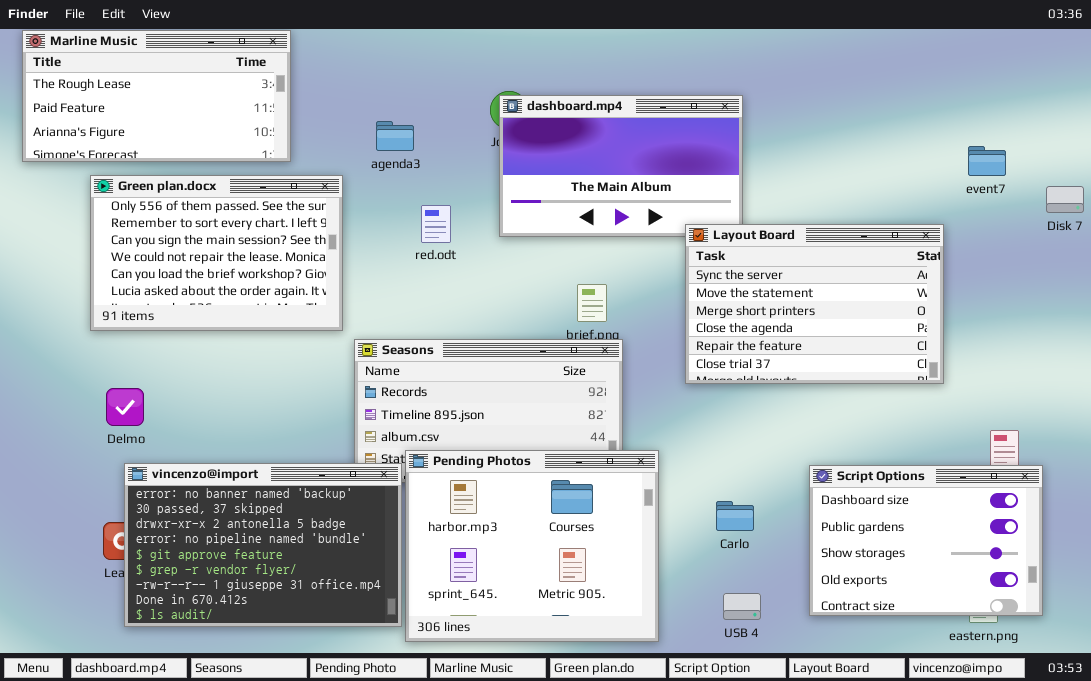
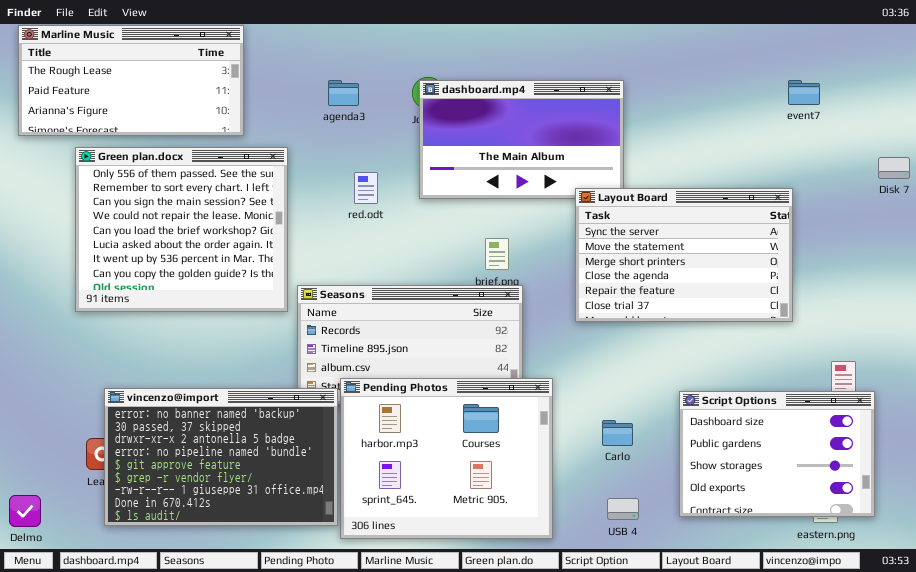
agenda3: [376,121,414,151] -> [328,80,359,106], moved
event7: [968,146,1006,176] -> [788,80,820,105], moved
Green plan.docx: [90,175,343,331] -> [75,147,288,312], resized
Delmo: [106,388,144,426] -> [9,495,41,527], moved

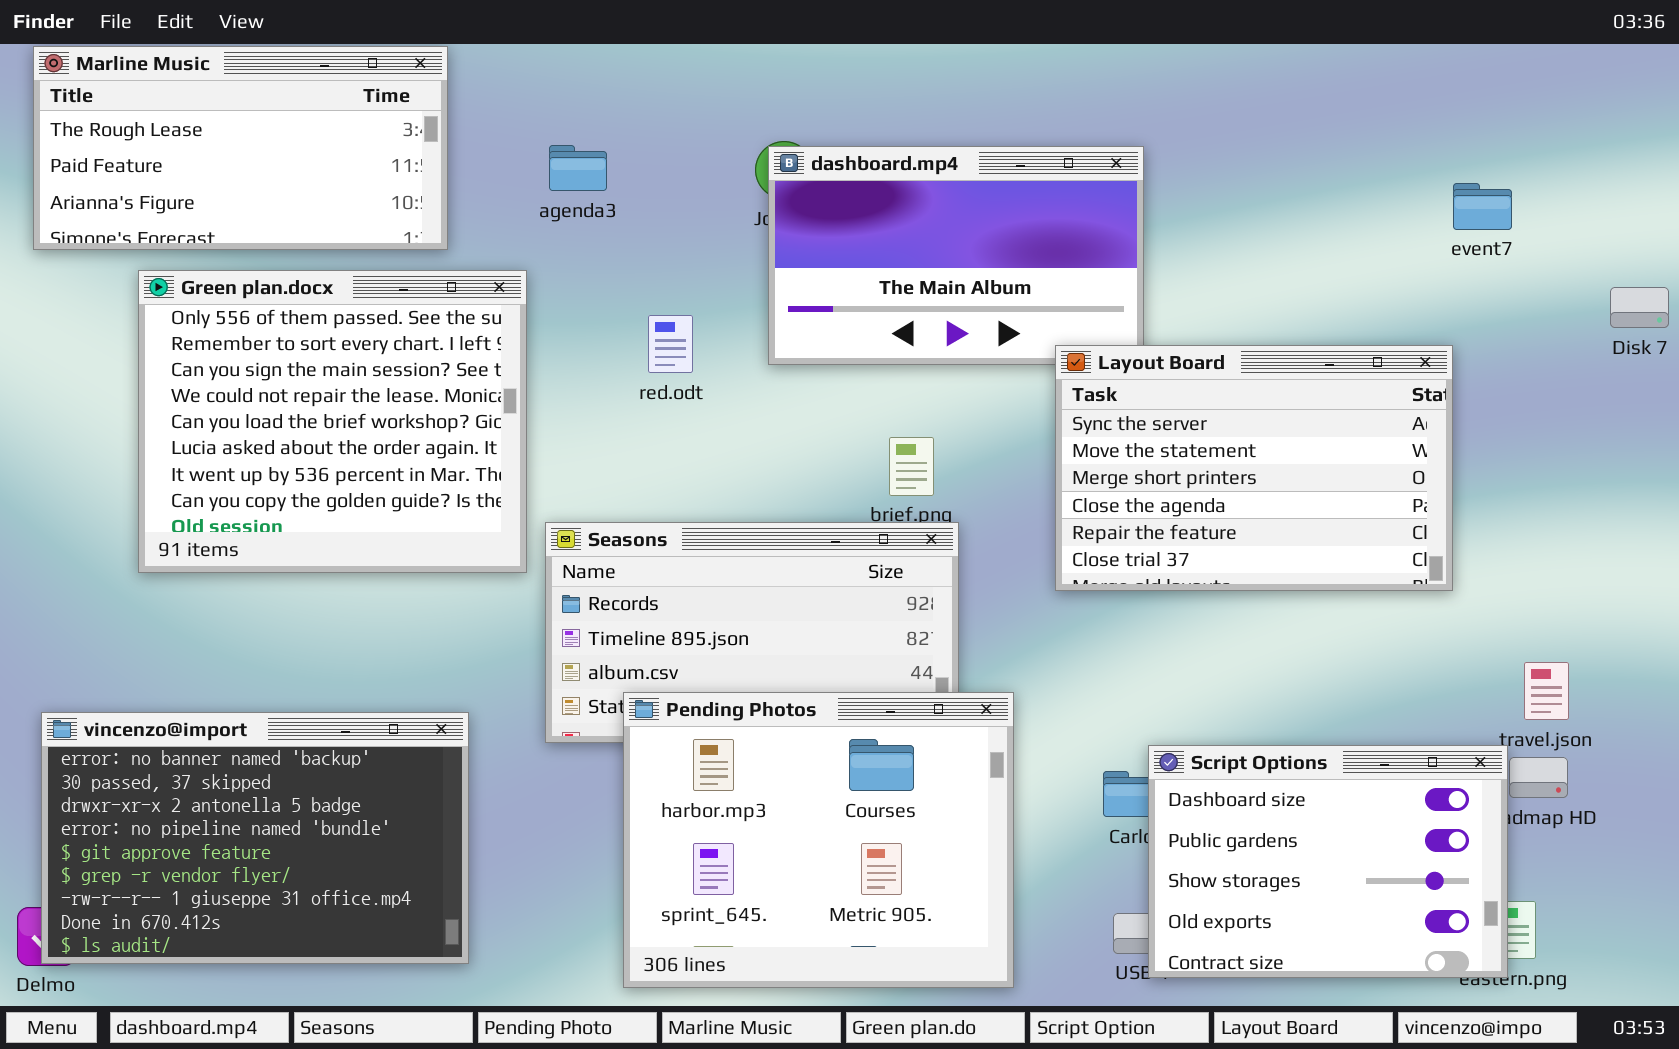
event7: [788,80,820,105] -> [1453,183,1512,230], moved
agenda3: [328,80,359,106] -> [549,145,607,191], moved
vincenzo@import: [104,388,338,526] -> [41,712,469,964], moved
Script Options: [679,391,875,517] -> [1148,745,1508,978], moved

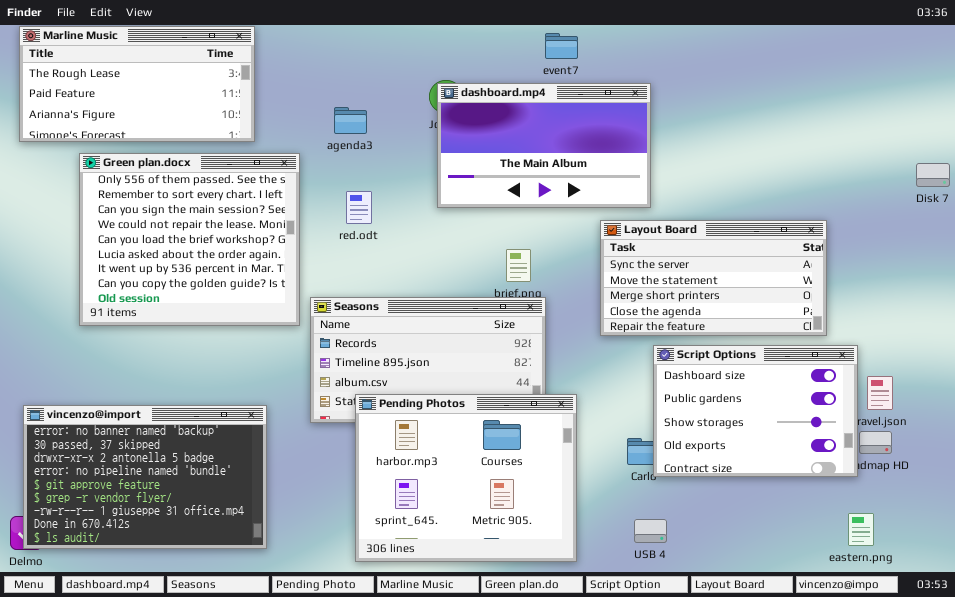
agenda3: [549,145,607,191] -> [334,107,367,134], moved
event7: [1453,183,1512,230] -> [545,33,578,59], moved
red.odt: [648,315,693,373] -> [346,191,372,224], moved
Layout Board: [1055,345,1453,591] -> [600,220,827,336], resized
Script Options: [1148,745,1508,978] -> [653,345,858,477], moved

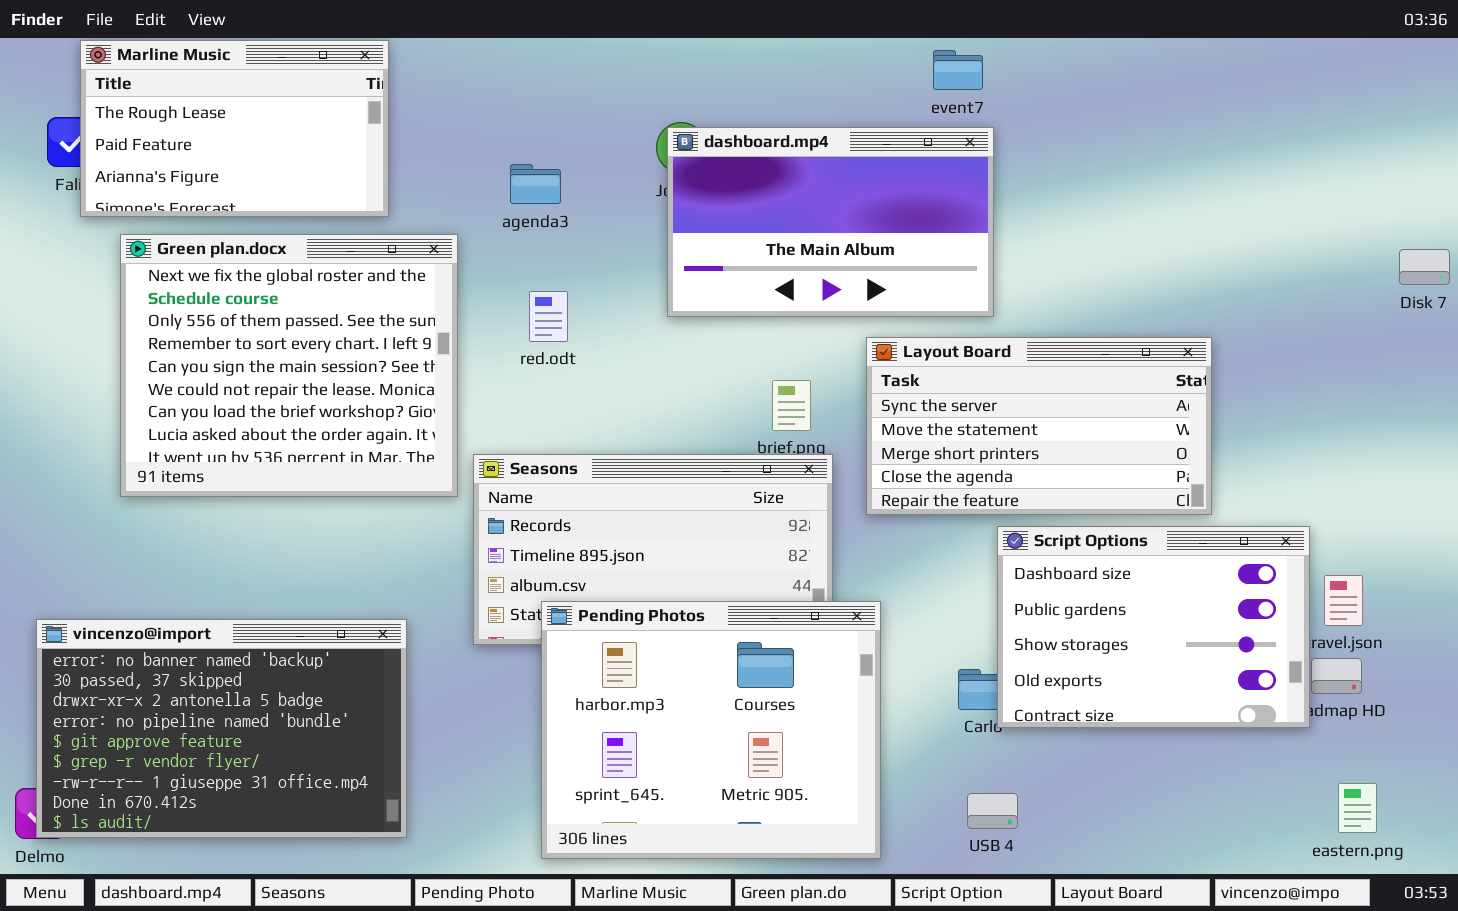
Marline Music: [19,26,255,142] -> [80,40,389,217], resized
event7: [545,33,578,59] -> [933,50,983,90], moved
Green plan.docx: [79,153,300,326] -> [120,234,458,497], scrolled up 2 rows
Layout Board: [600,220,827,336] -> [866,337,1212,515], moved
eastern.png: [848,513,874,546] -> [1338,783,1377,833], moved

